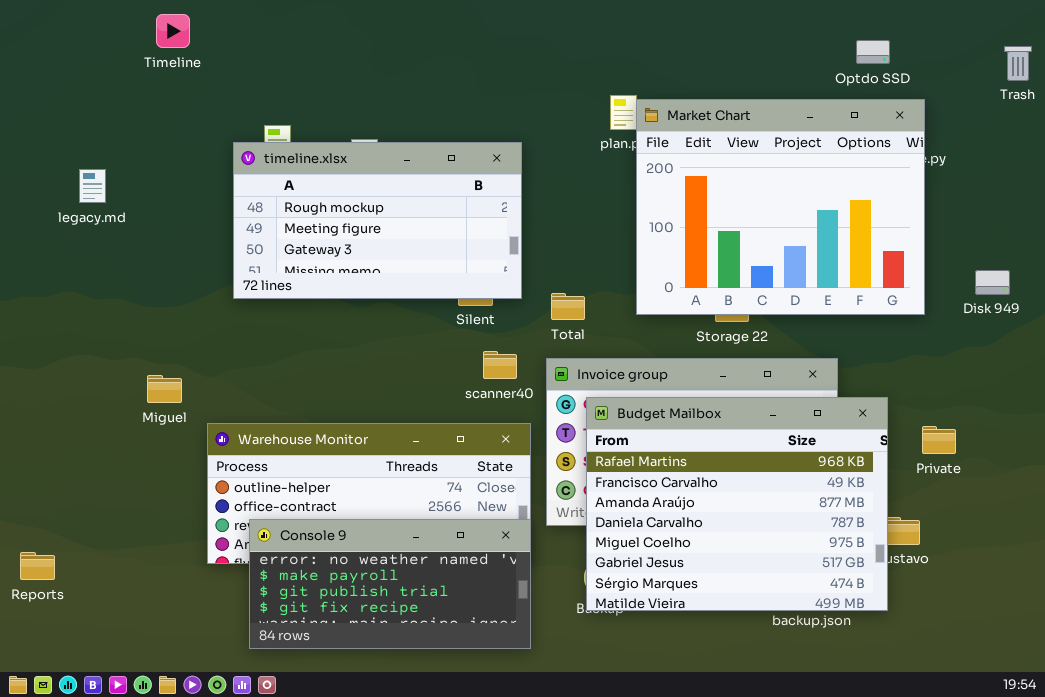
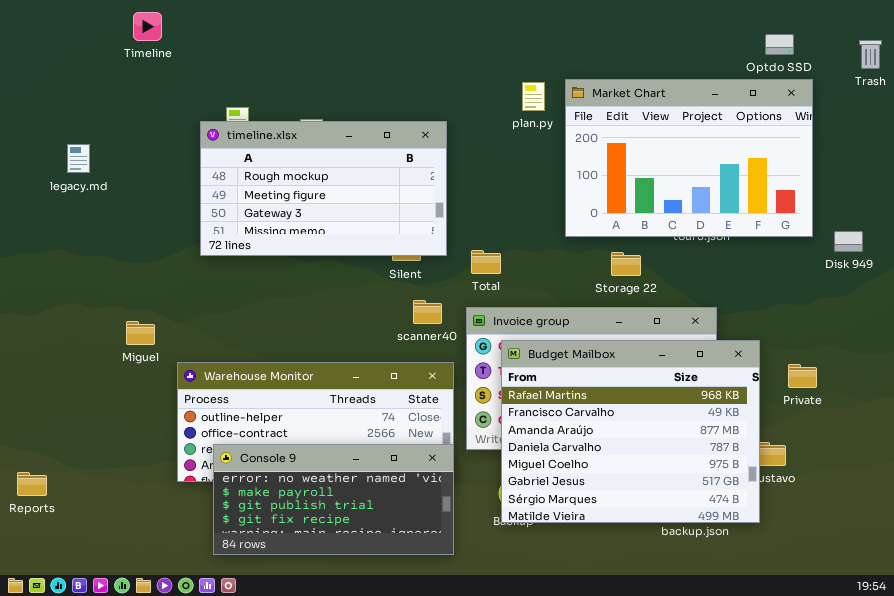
Optdo SSD: [856,40,890,64] -> [765,34,794,55], moved
Market Chart: [636,99,925,315] -> [565,79,813,237], moved, resized

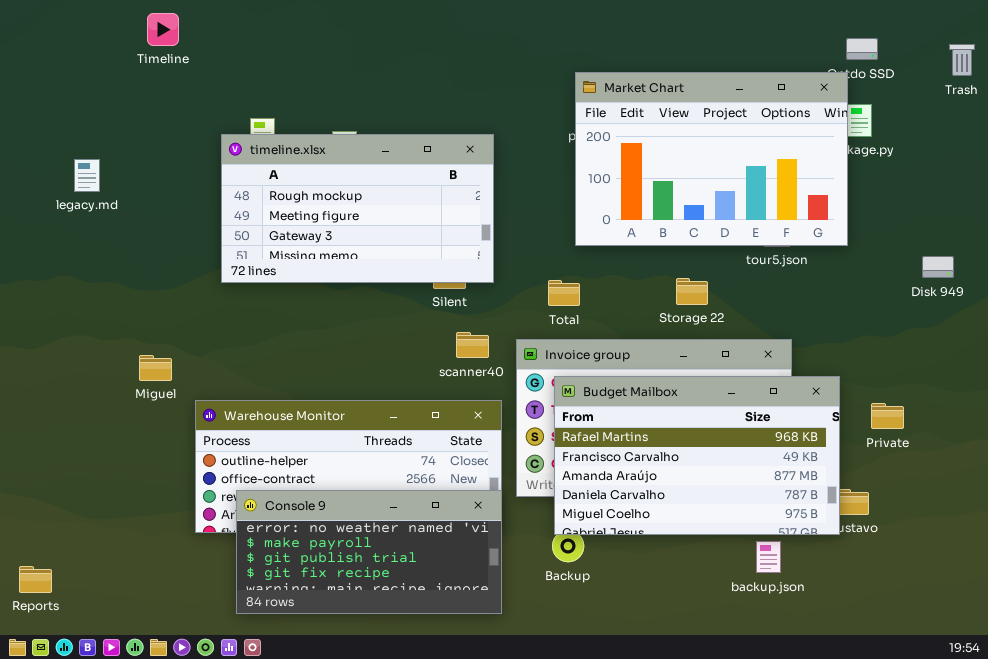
Market Chart: [565,79,813,237] -> [575,72,848,246], moved
Total: [471,250,501,274] -> [548,280,580,306], moved
Budget Mailbox: [501,340,760,523] -> [554,376,840,535], resized
Reports: [17,472,47,496] -> [19,566,52,593], moved

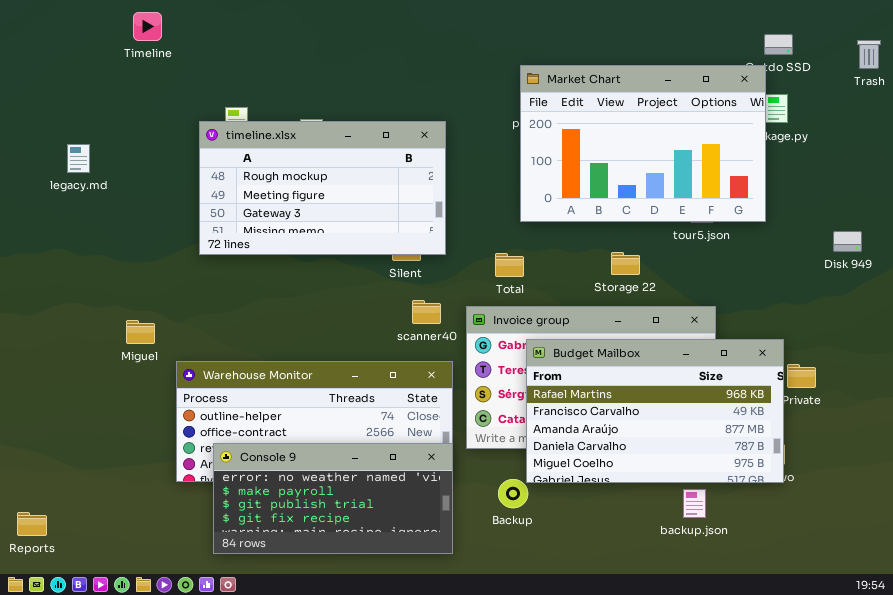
Budget Mailbox: [554,376,840,535] -> [526,339,784,483], moved

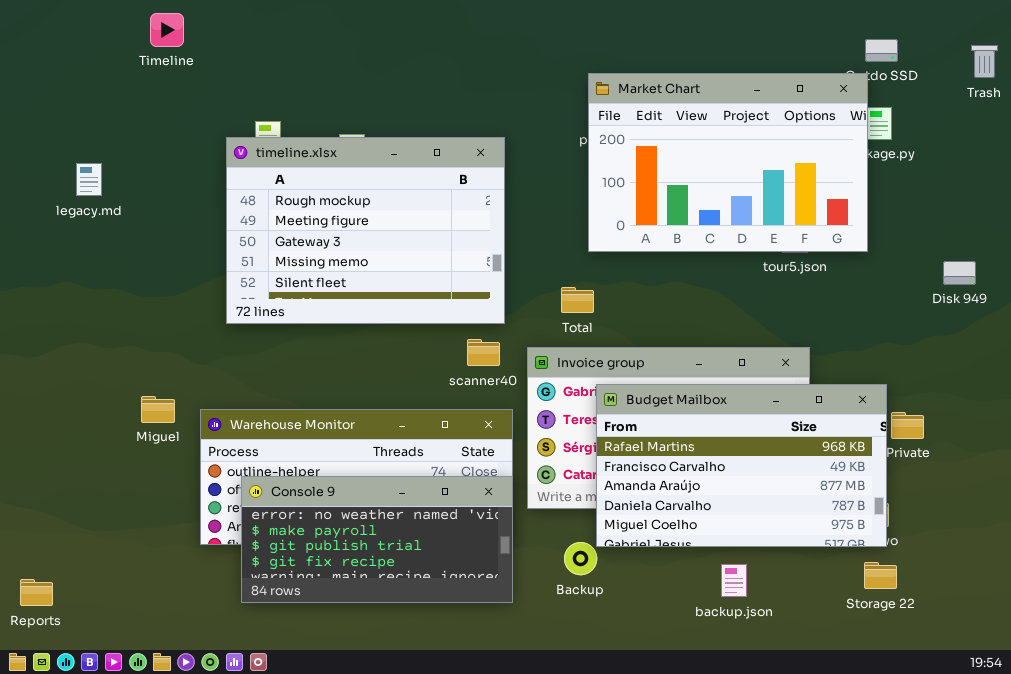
timeline.xlsx: [199,121,446,255] -> [226,137,505,324], resized
Storage 22: [611,252,640,275] -> [864,562,897,589], moved
Miguel: [126,320,155,344] -> [141,396,175,423], moved
Console 9: [213,443,453,554] -> [241,476,513,603], moved
backup.json: [683,489,706,518] -> [721,564,747,597], moved

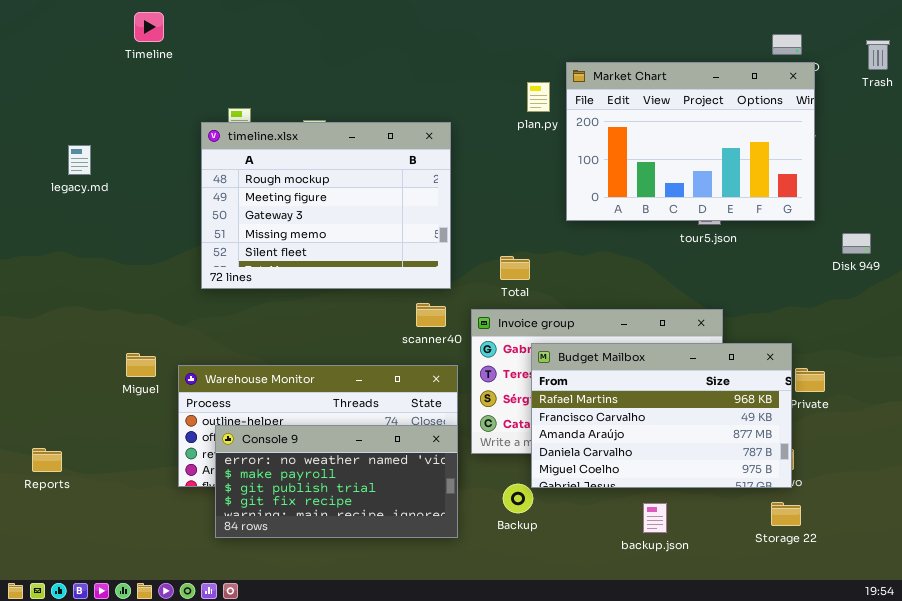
Market Chart: [588,73,868,252] -> [566,62,815,221], moved
Reports: [20,579,53,606] -> [32,448,62,472], moved

